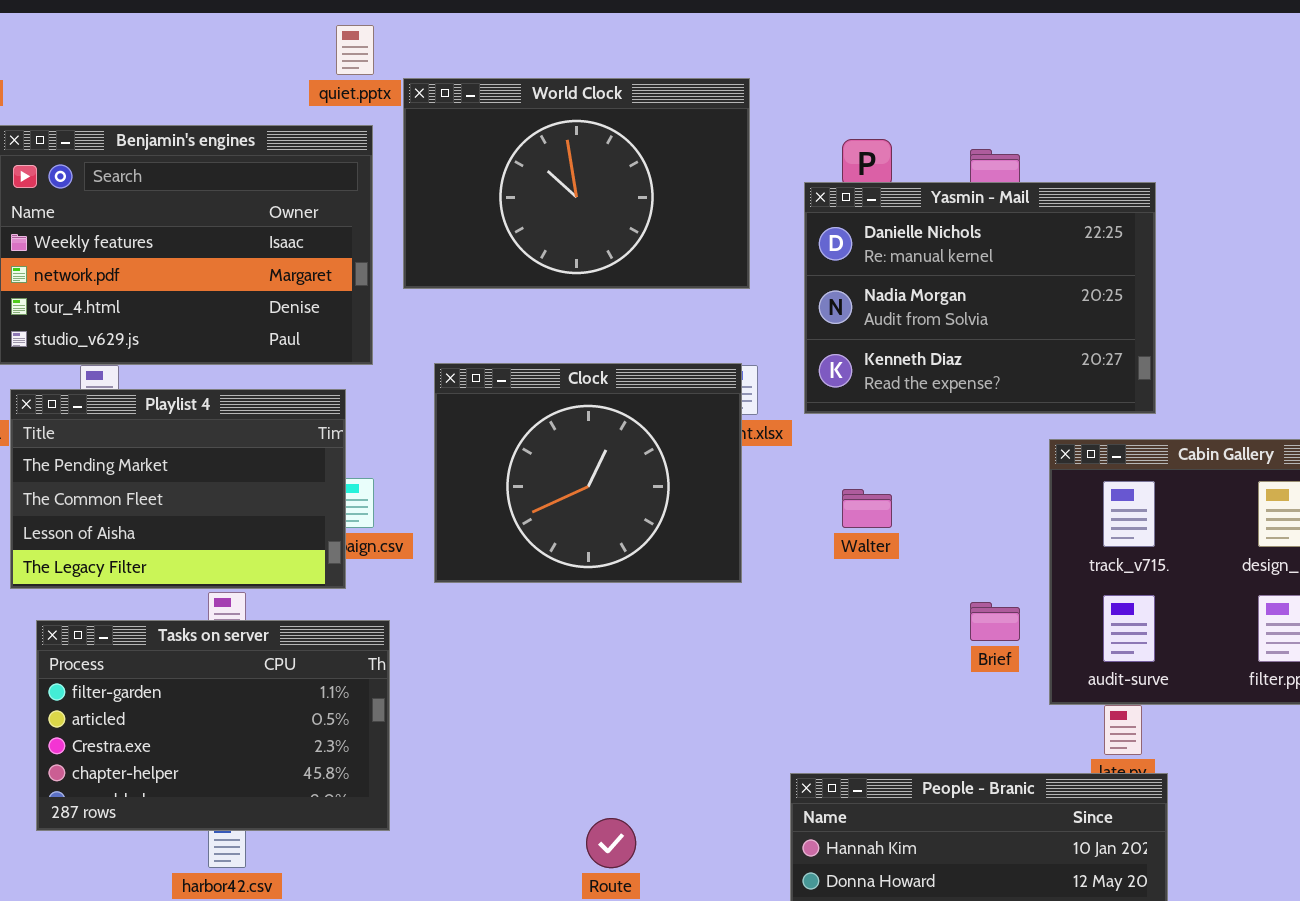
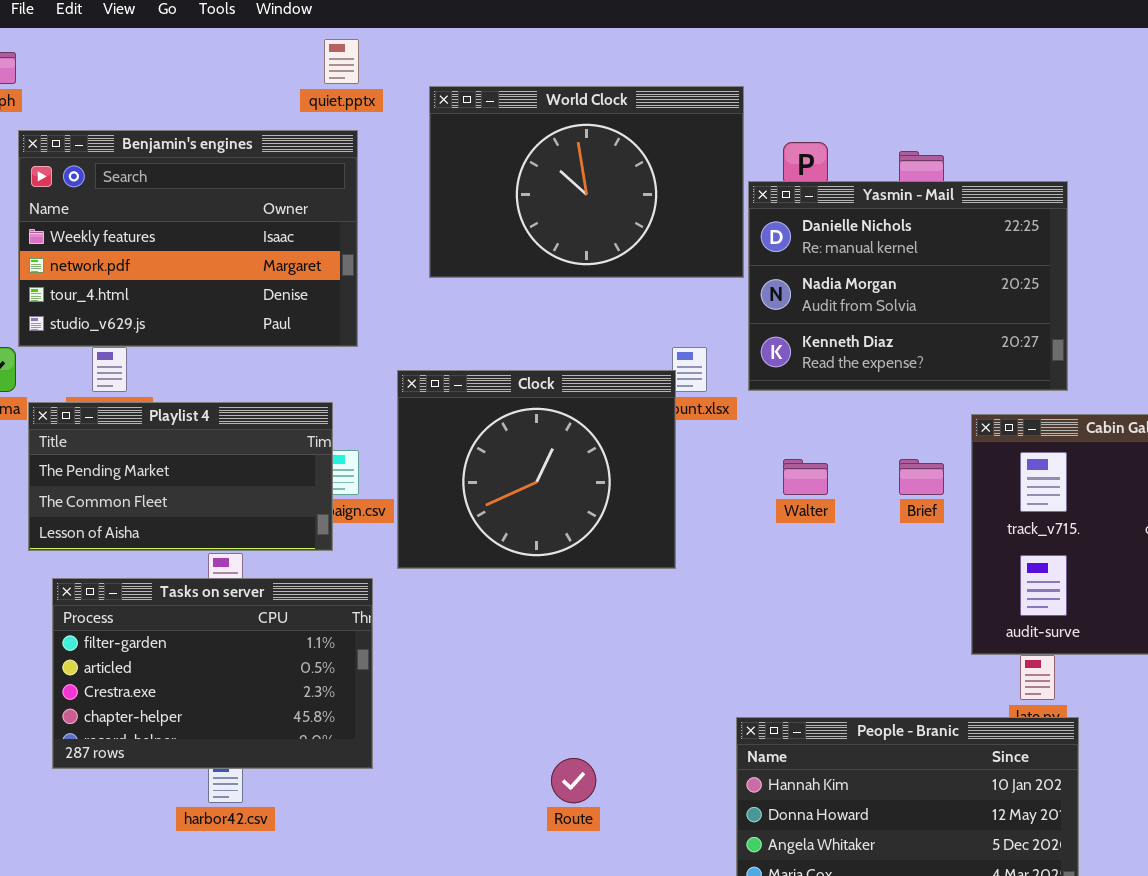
World Clock: [403,78,750,289] -> [429,86,744,278], moved
Clock: [434,363,742,583] -> [397,370,676,569], moved
Playlist 4: [10,389,346,589] -> [28,402,333,551], resized
Brief: [970,602,1020,641] -> [899,459,944,495], moved

